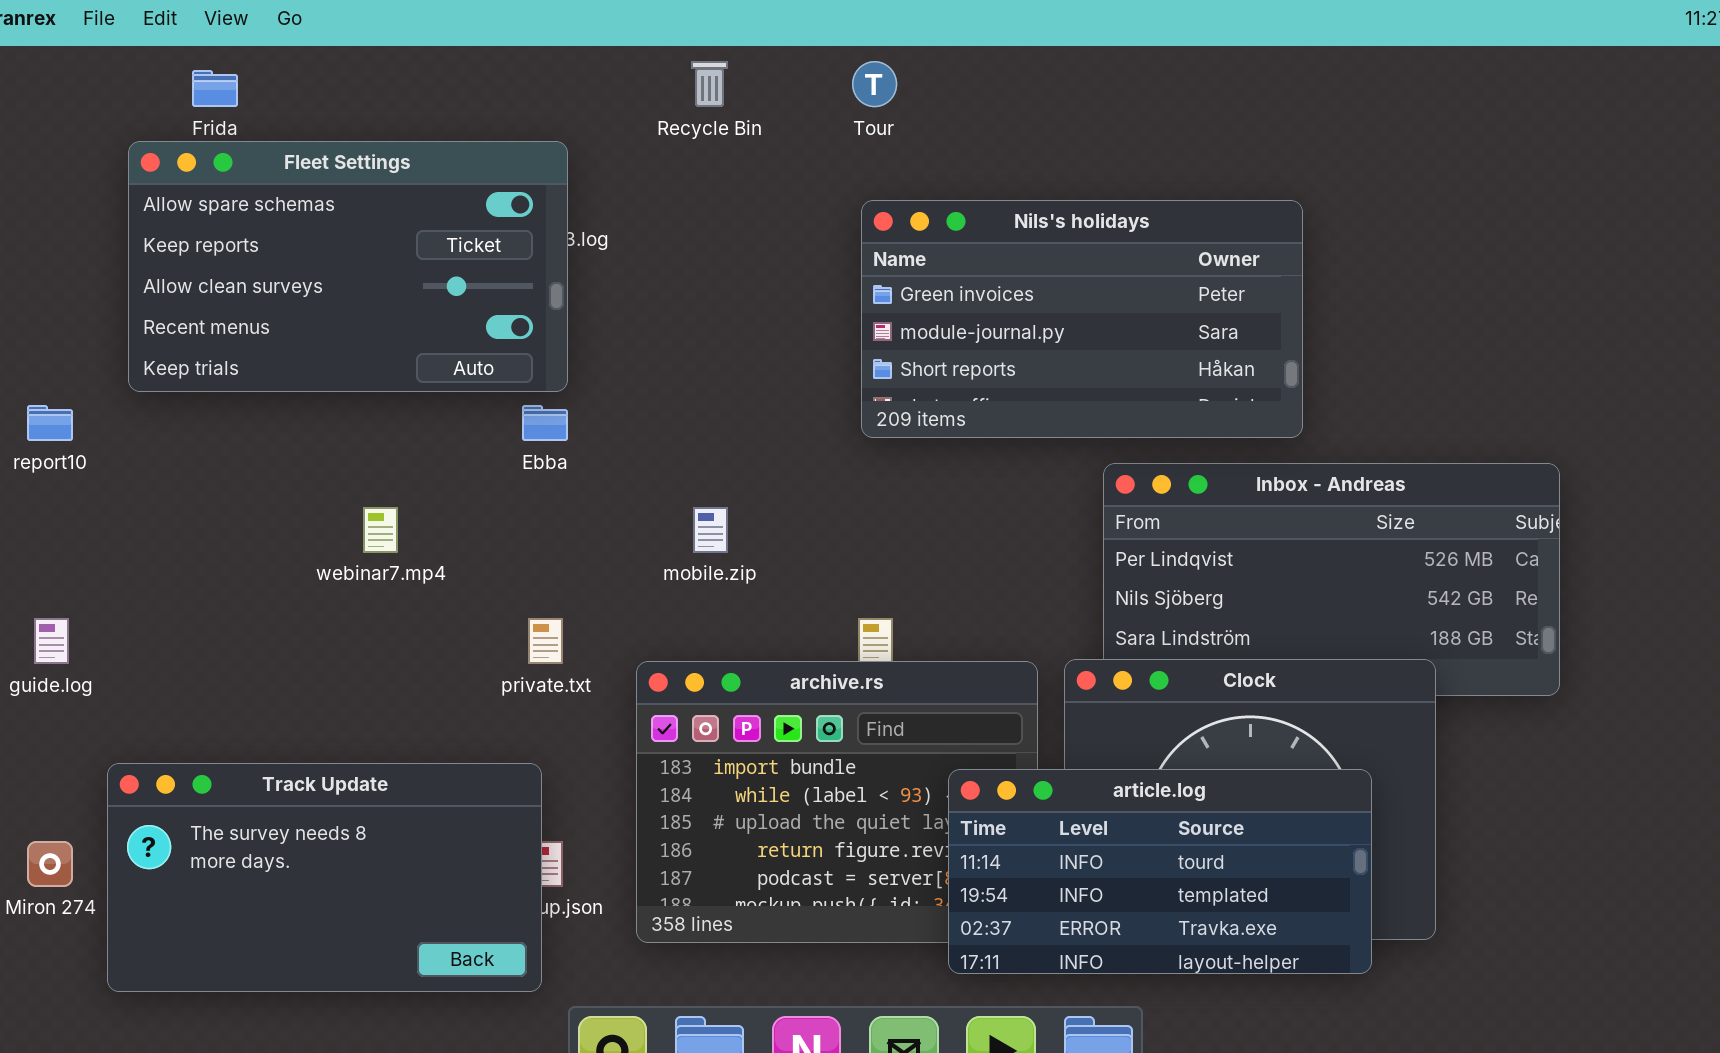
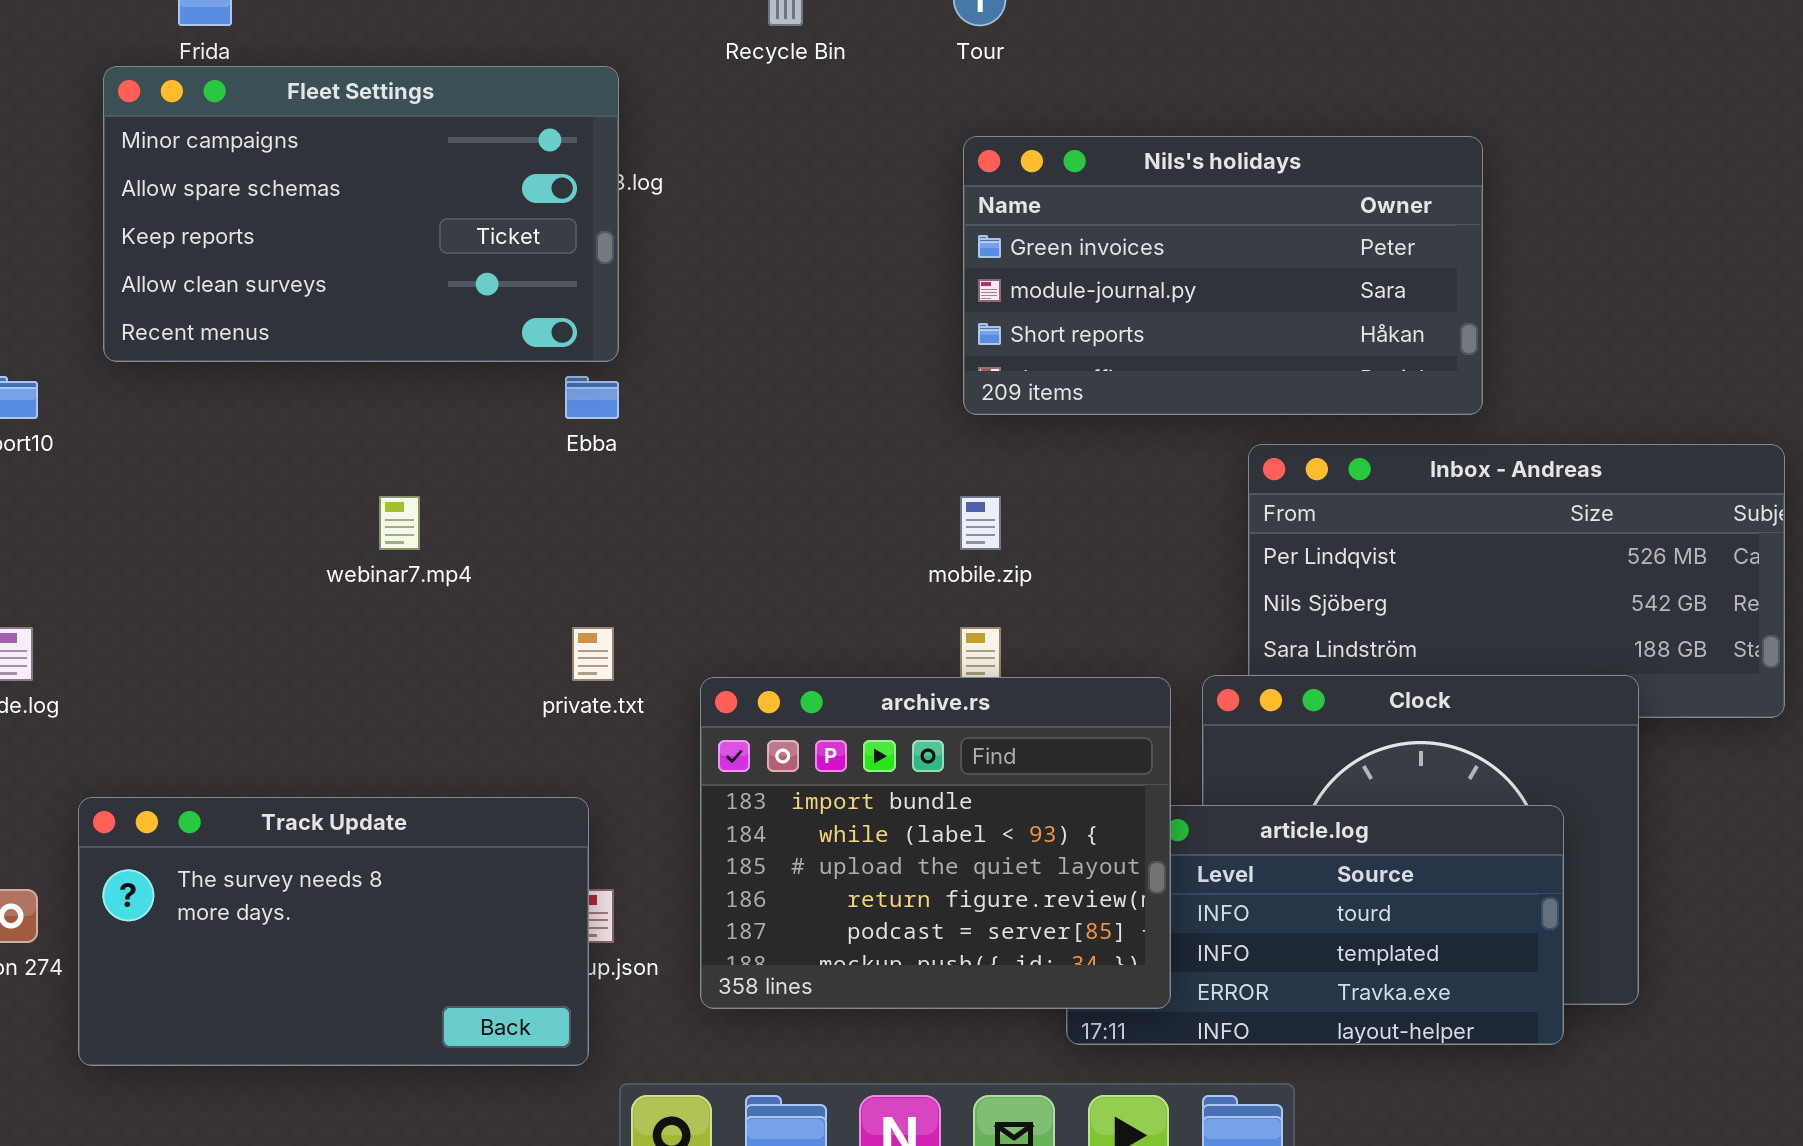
Fleet Settings: [128,141,568,392] -> [103,66,619,362], scrolled up 1 row
mobile.zip: [693,507,728,553] -> [960,496,1001,550], moved
archive.rs: [636,661,1038,943] -> [700,677,1171,1009], raised

